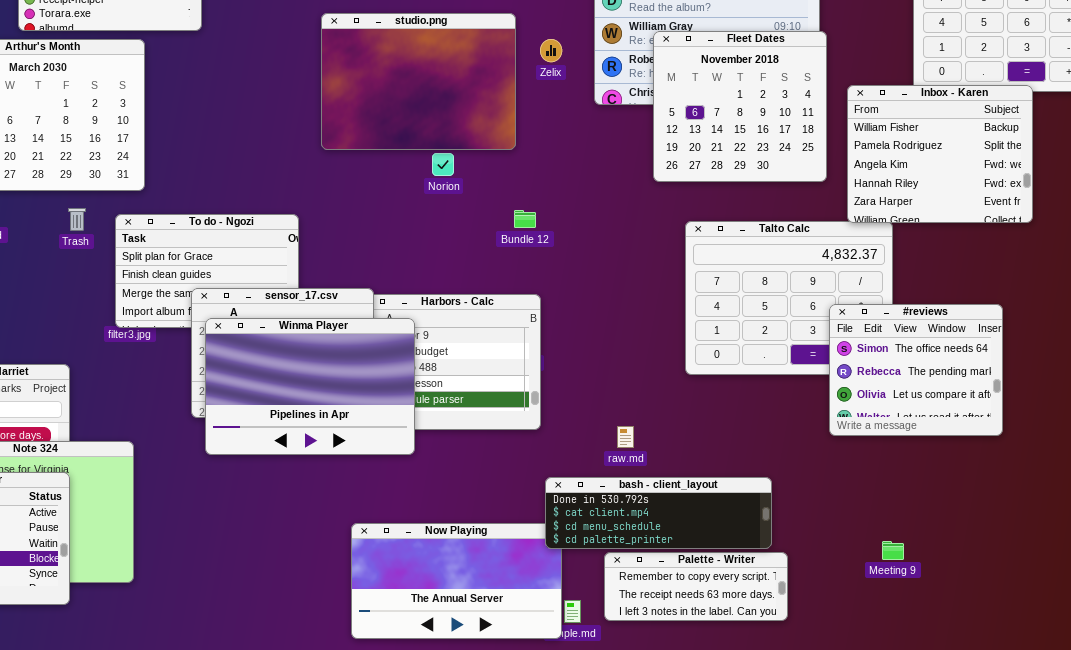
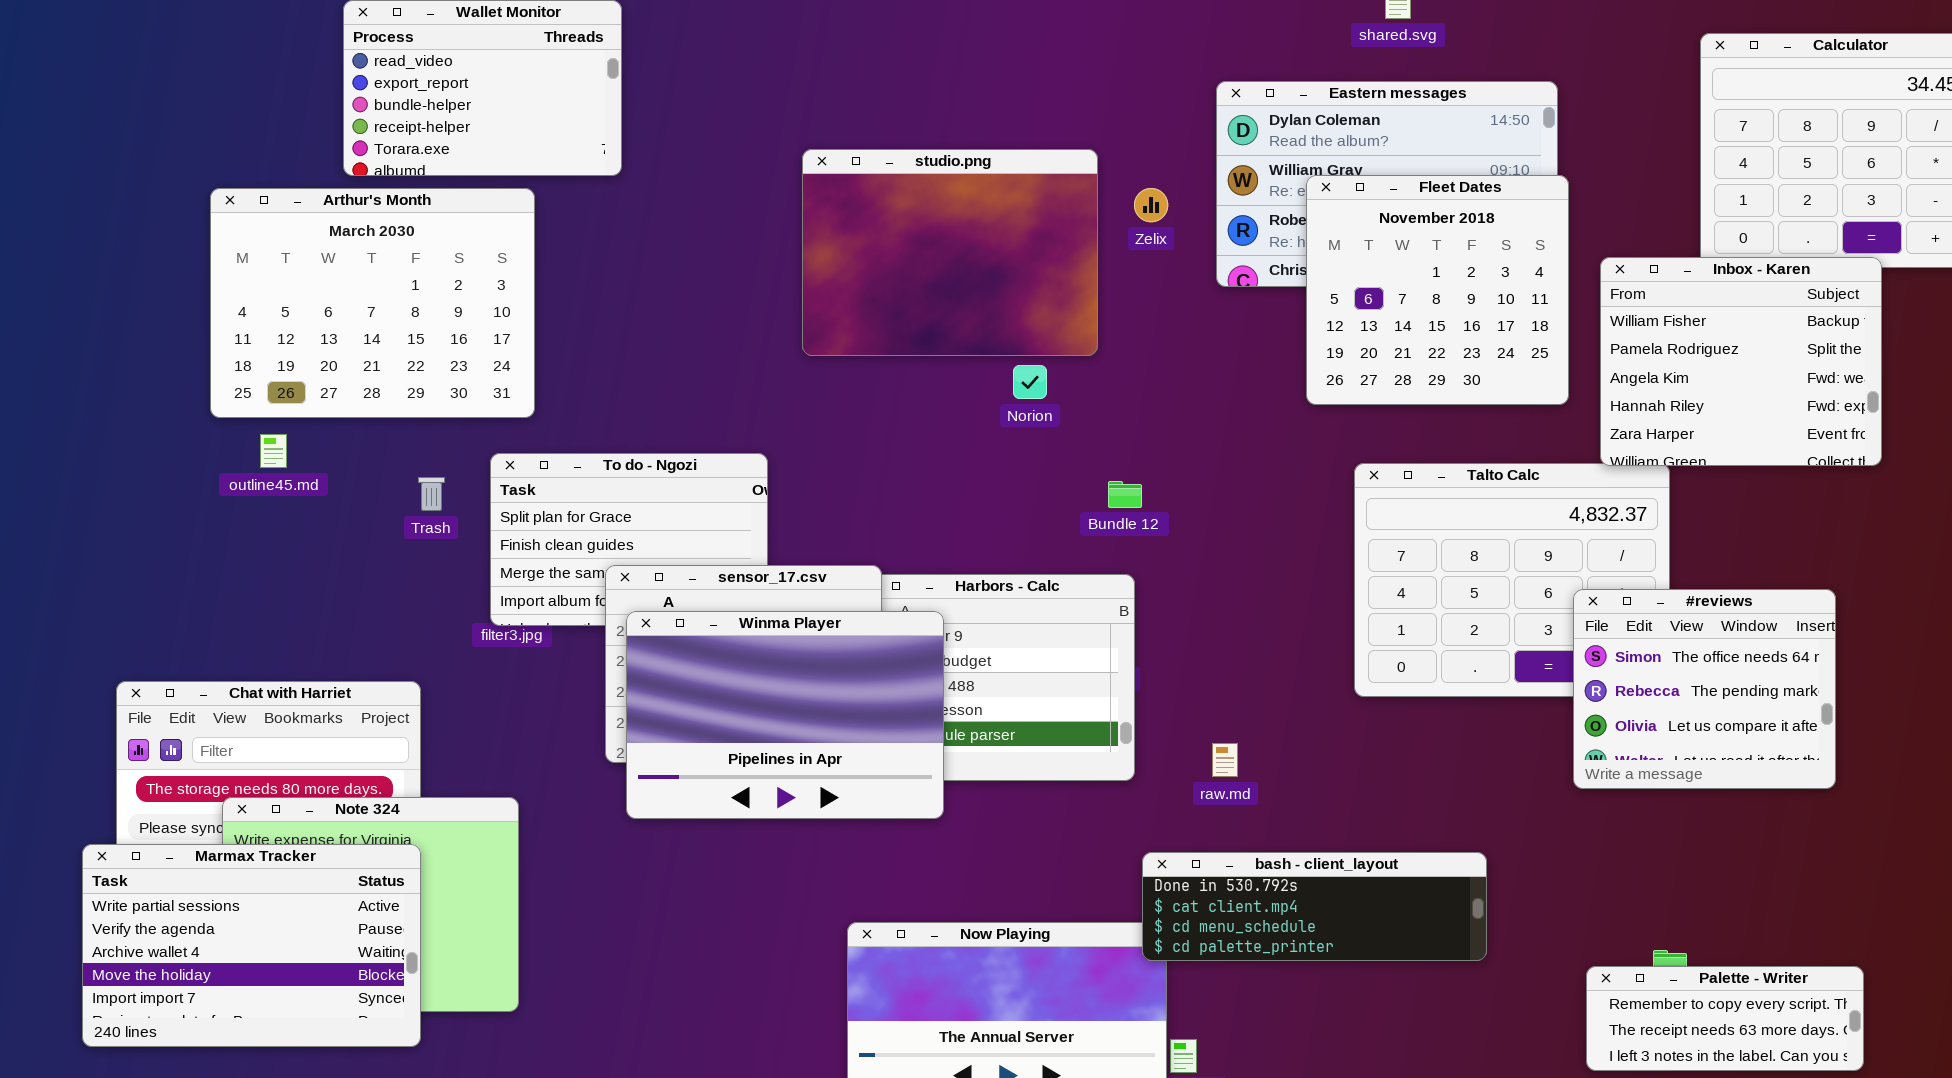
Norion: [432,153,454,176] -> [1013,365,1047,399], moved
Trash: [68,208,86,231] -> [418,477,445,511], moved
Bundle 12: [514,210,536,228] -> [1108,481,1142,508], moved
raw.md: [617,426,634,448] -> [1212,743,1238,777], moved
Palette - Writer: [604,552,788,621] -> [1586,966,1864,1071], moved

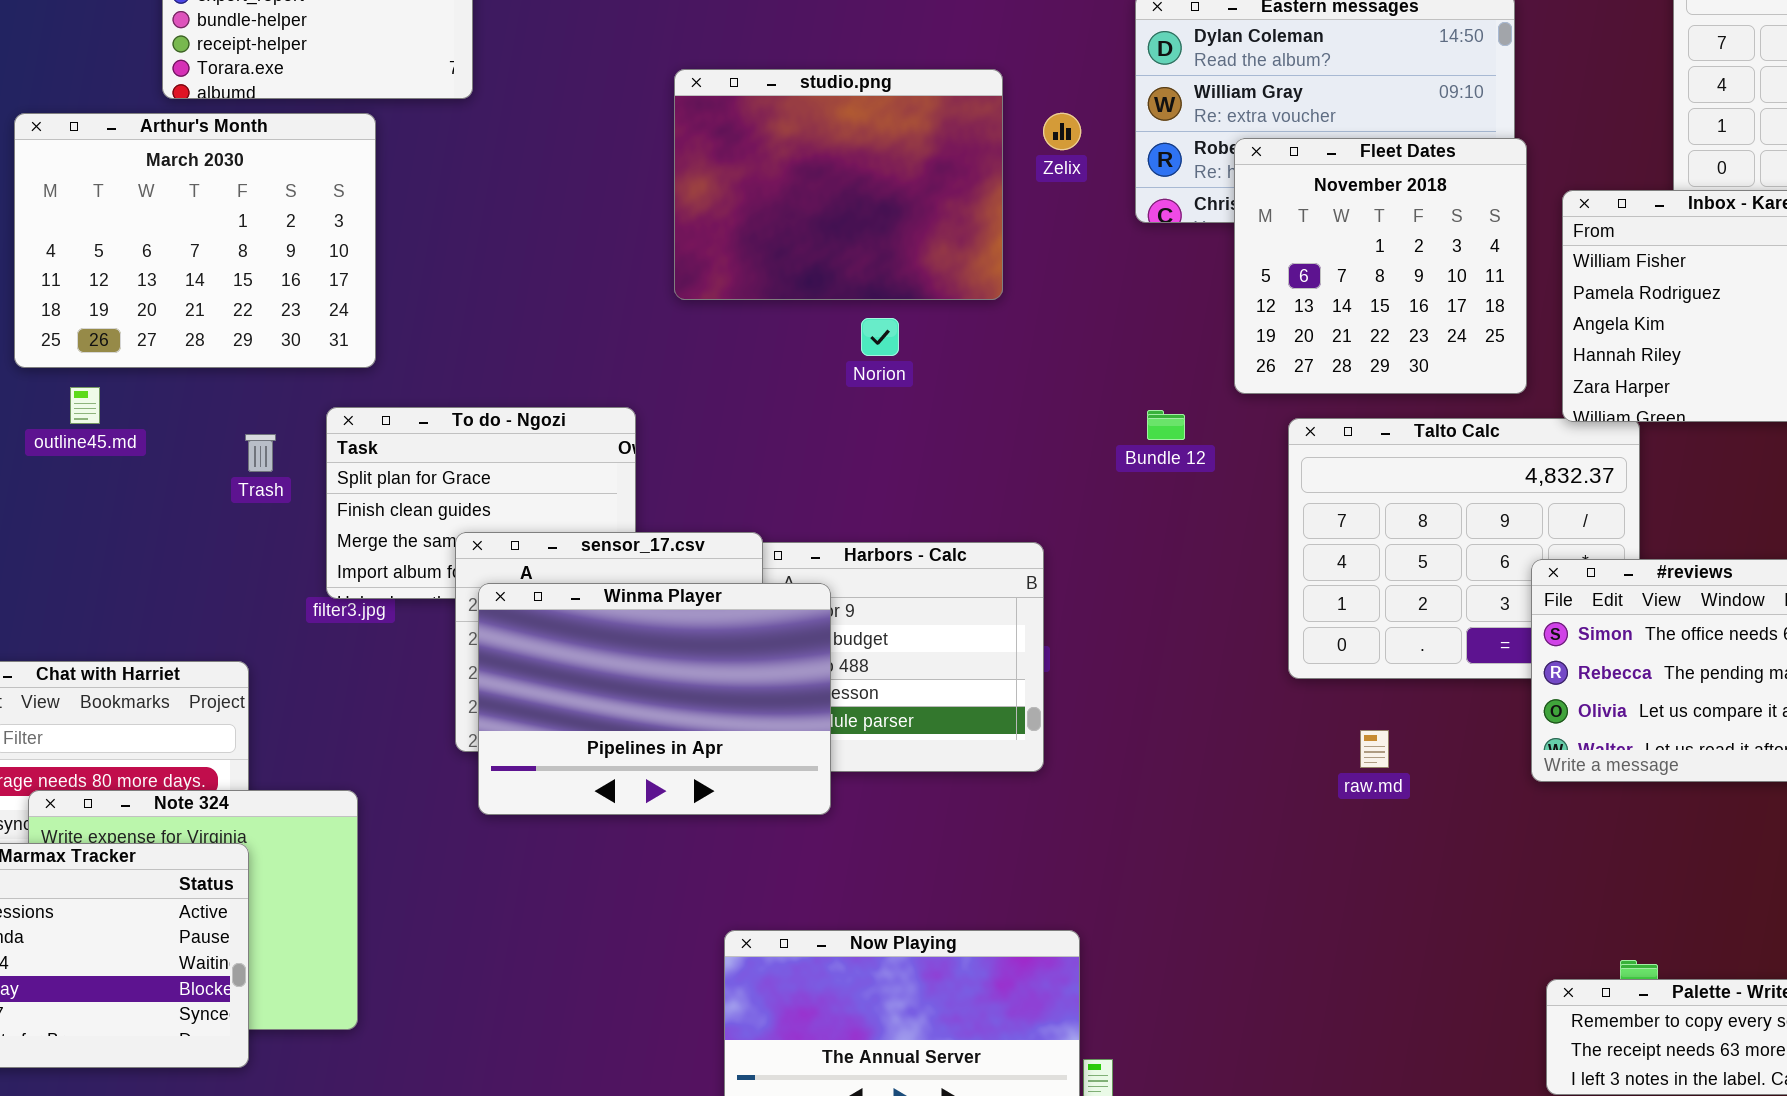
Fleet Dates: [1306,175,1569,405] -> [1234,138,1527,394], moved
Norion: [1013,365,1047,399] -> [861,318,899,356], moved
Bundle 12: [1108,481,1142,508] -> [1147,410,1185,440], moved
raw.md: [1212,743,1238,777] -> [1360,730,1389,768], moved
bash - client_layout: [1142,852,1487,961] -> none, closed

